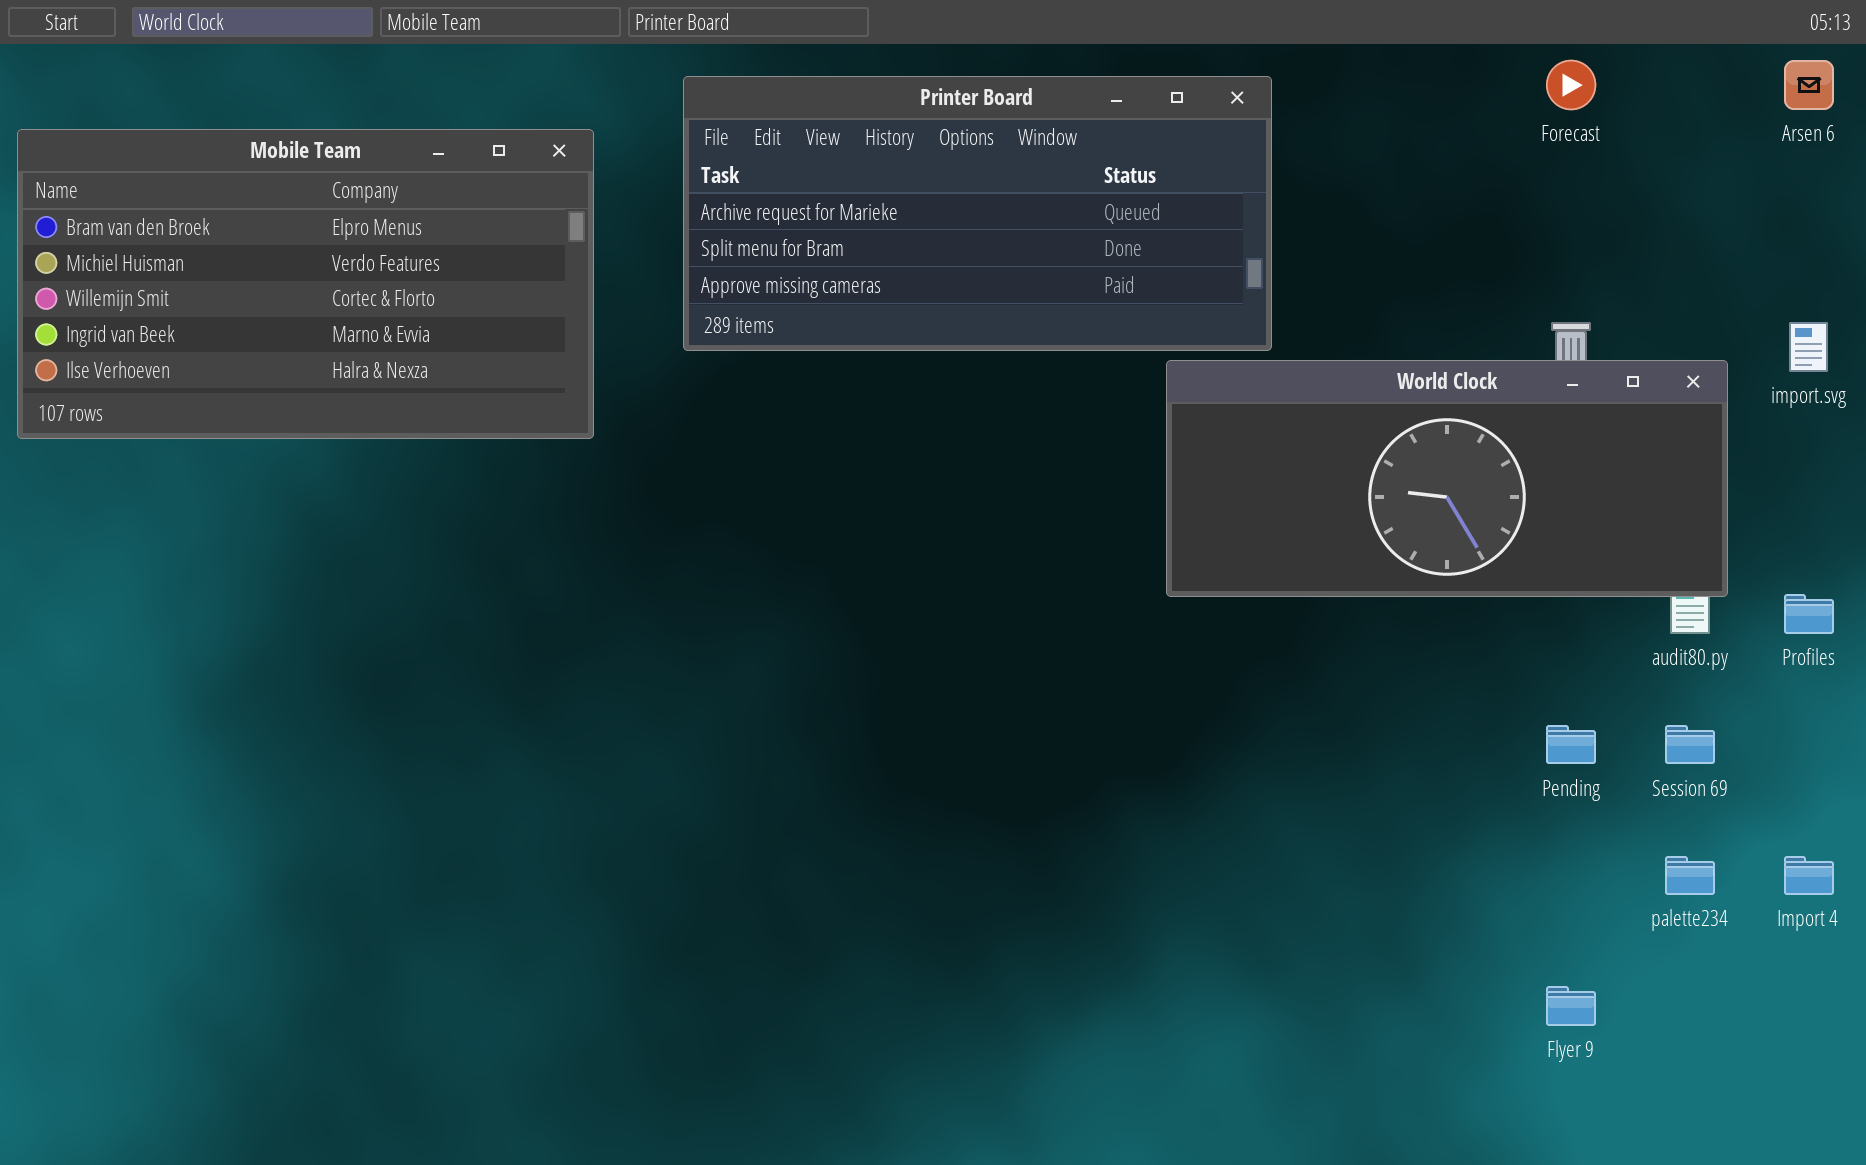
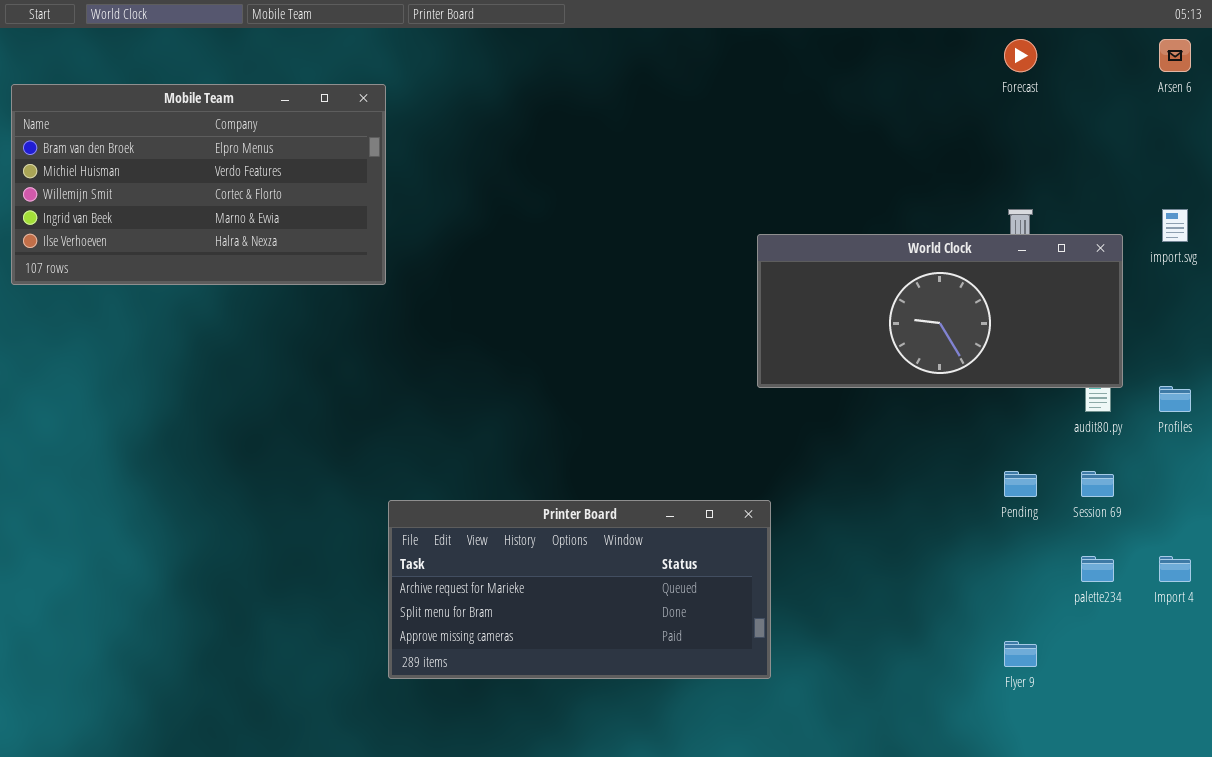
Printer Board: [683,76,1272,351] -> [388,500,771,679], moved

